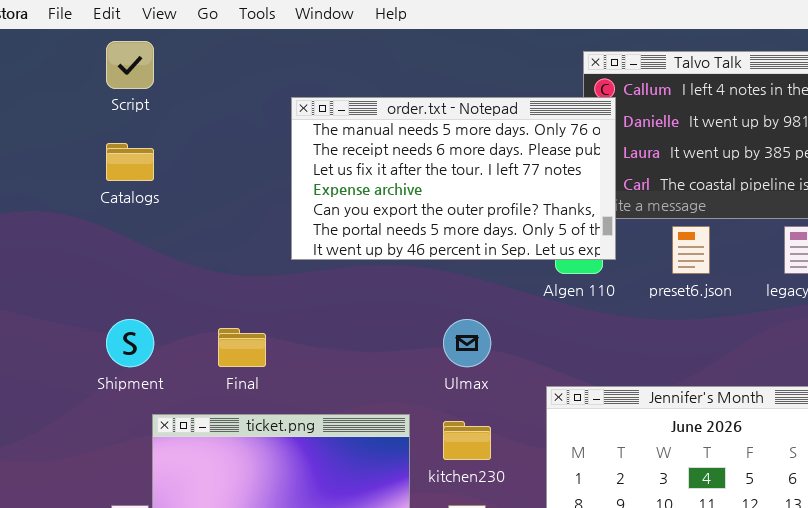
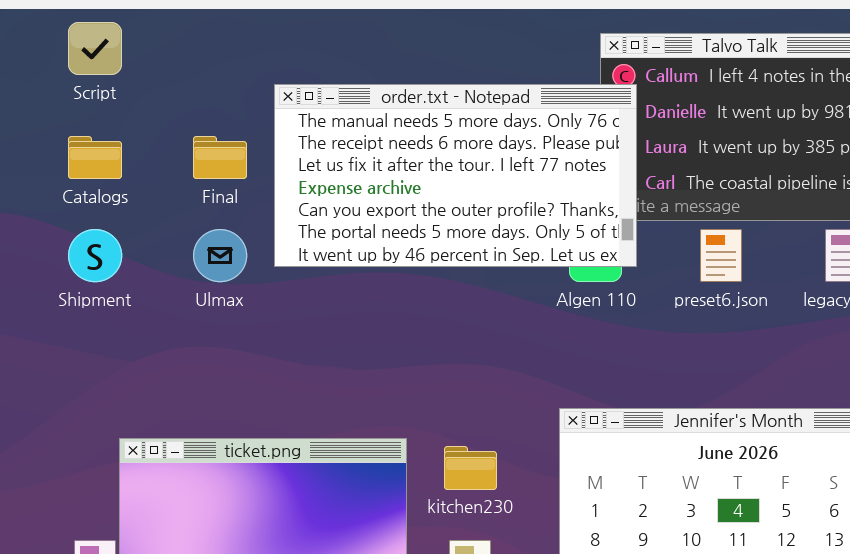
Shipment: [106,319,154,367] -> [68,229,122,282], moved
Ulmax: [443,319,491,367] -> [193,229,247,282], moved
Final: [218,328,266,367] -> [193,136,247,179], moved

